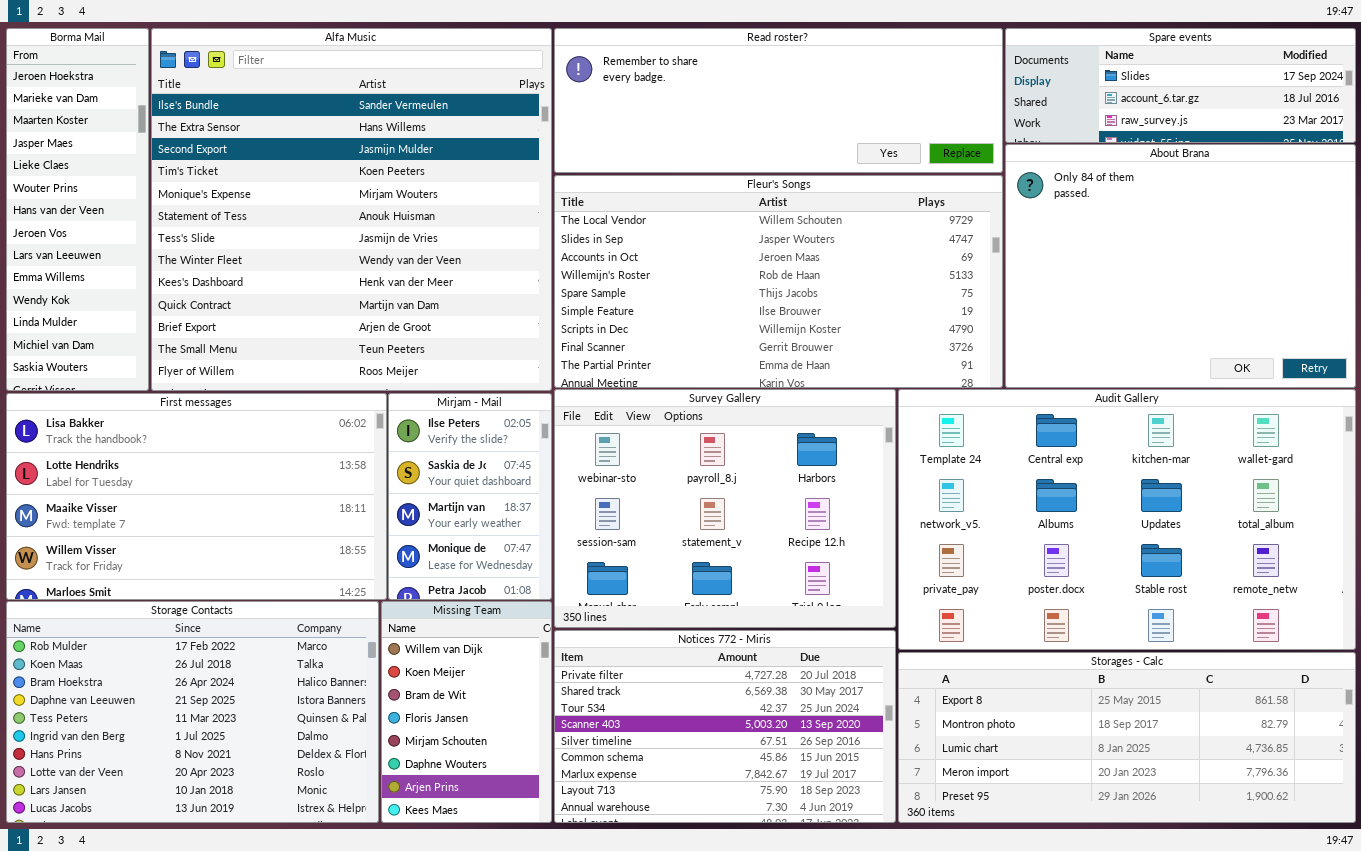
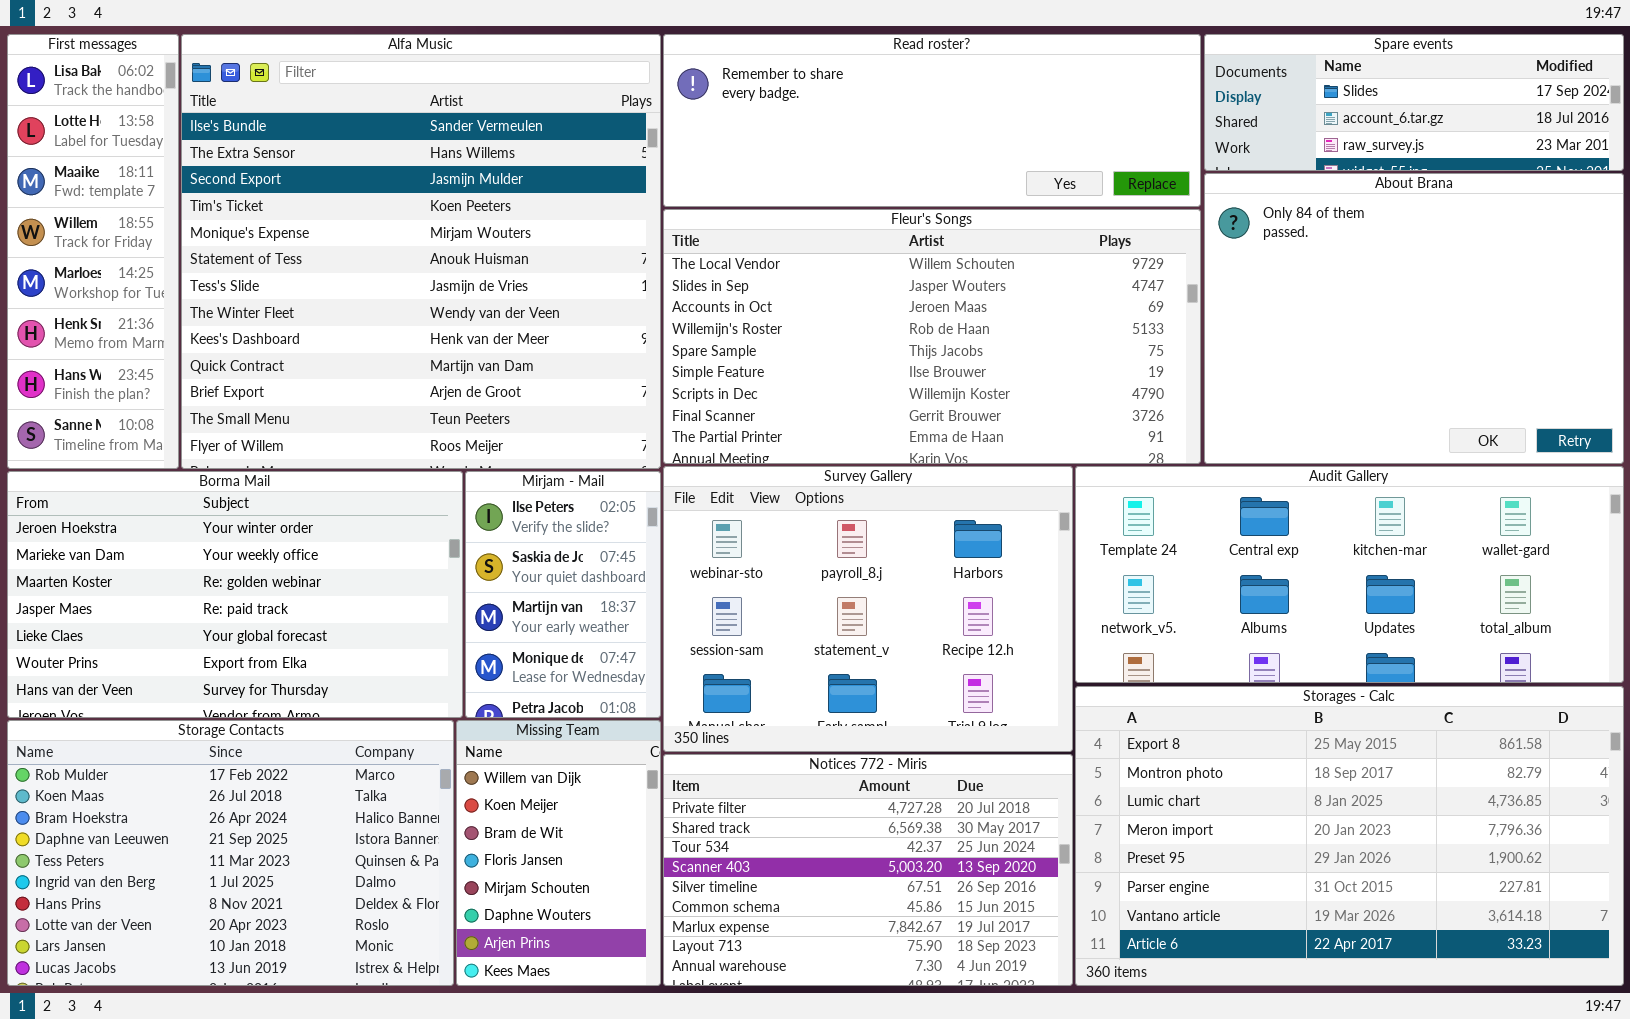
Borma Mail: [6,28,149,391] -> [7,471,463,718], moved, resized
Audit Gallery: [898,389,1356,650] -> [1075,466,1624,683], resized
First messages: [6,393,387,600] -> [7,34,179,469], moved, resized
Storages - Calc: [898,652,1356,823] -> [1075,686,1624,986], resized

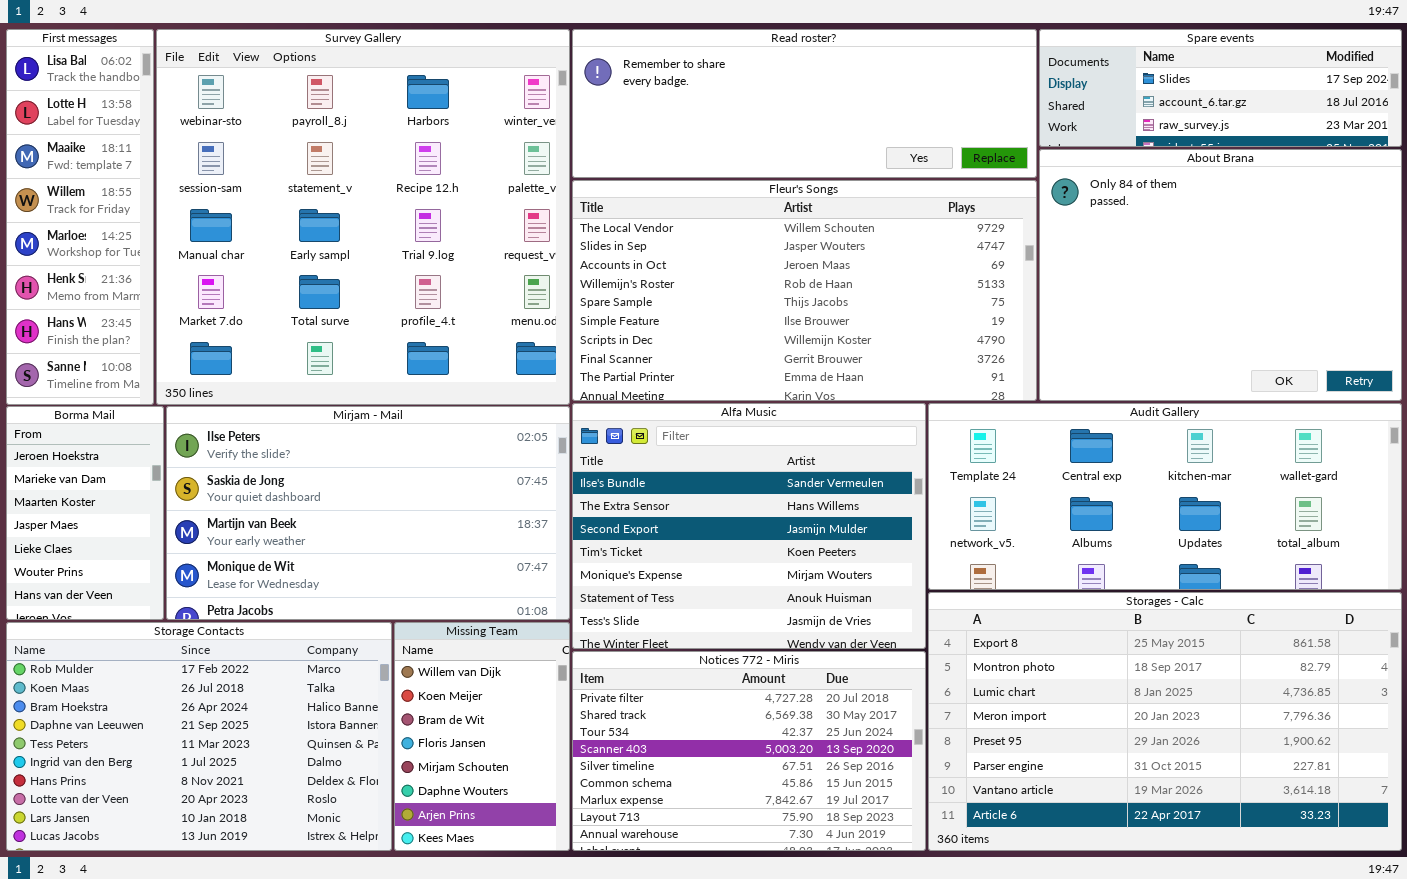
Alfa Music: [181,34,661,469] -> [572,403,926,649], moved, resized
Survey Gallery: [663,466,1073,752] -> [156,29,570,405], moved, resized
Borma Mail: [7,471,463,718] -> [6,406,164,620], resized
Mirjam - Mail: [465,471,661,718] -> [166,406,570,620], resized

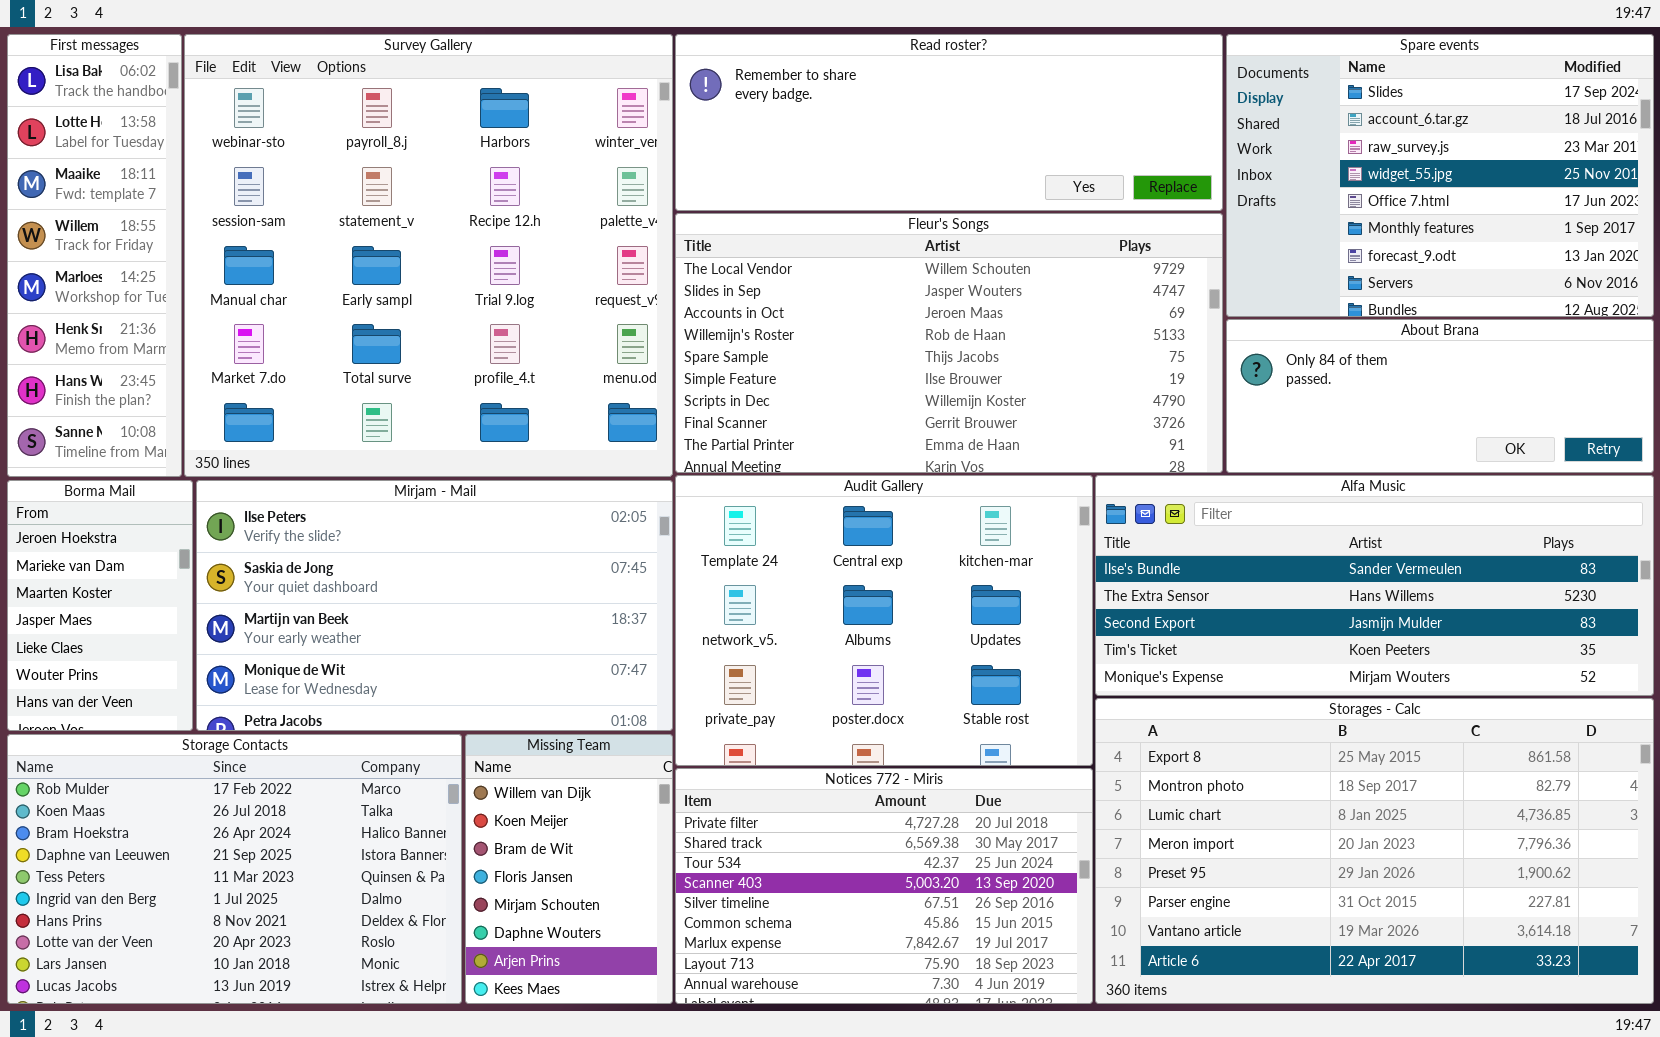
Spare events: [1039,29,1402,147] -> [1226,34,1654,317], resized
About Brana: [1039,149,1402,401] -> [1226,319,1654,473], resized
Alfa Music: [572,403,926,649] -> [1095,475,1654,696], moved, resized
Audit Gallery: [928,403,1402,590] -> [675,475,1093,766], moved, resized

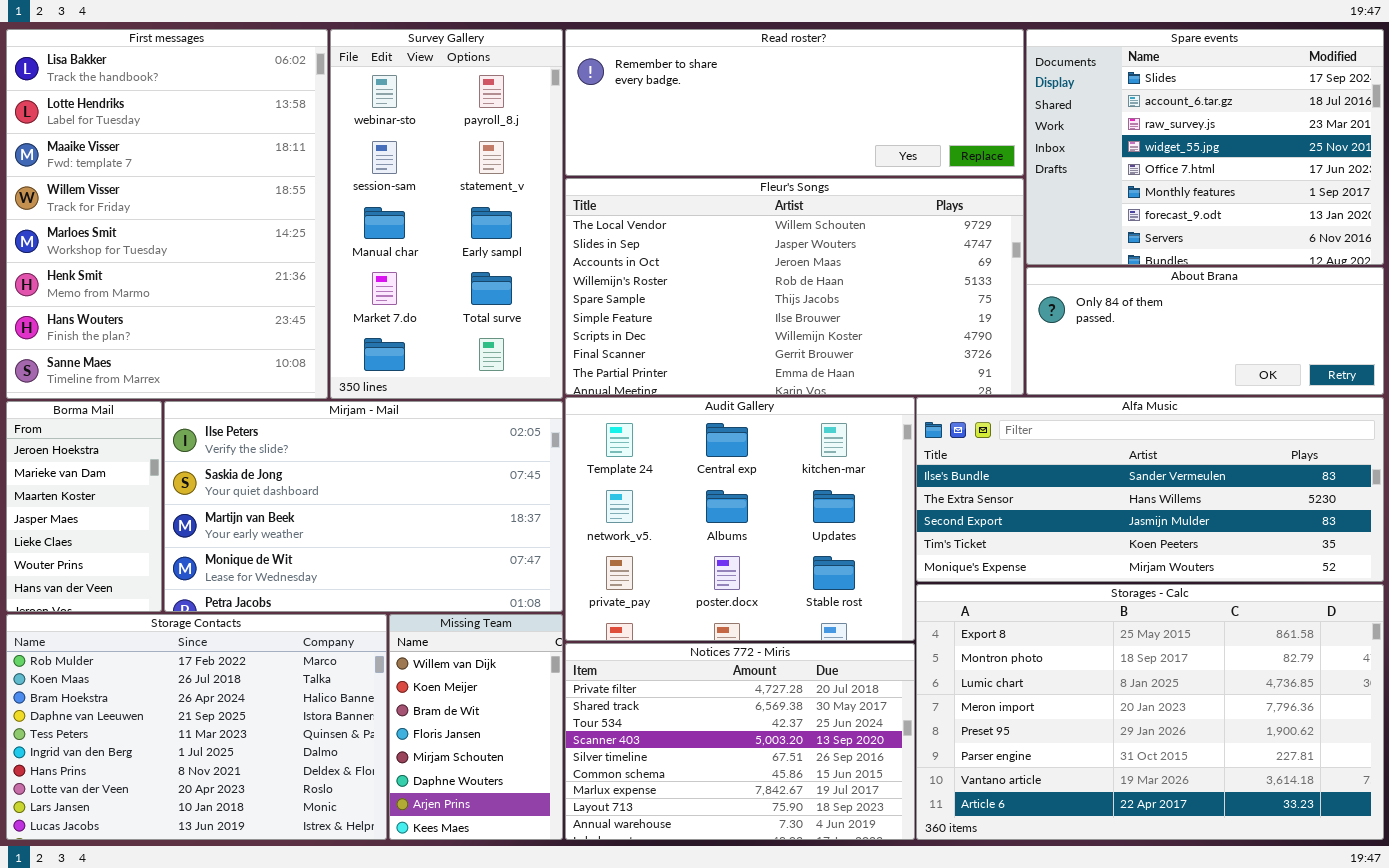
First messages: [7,34,182,477] -> [6,29,328,399], resized
Survey Gallery: [184,34,673,477] -> [330,29,563,399], resized

